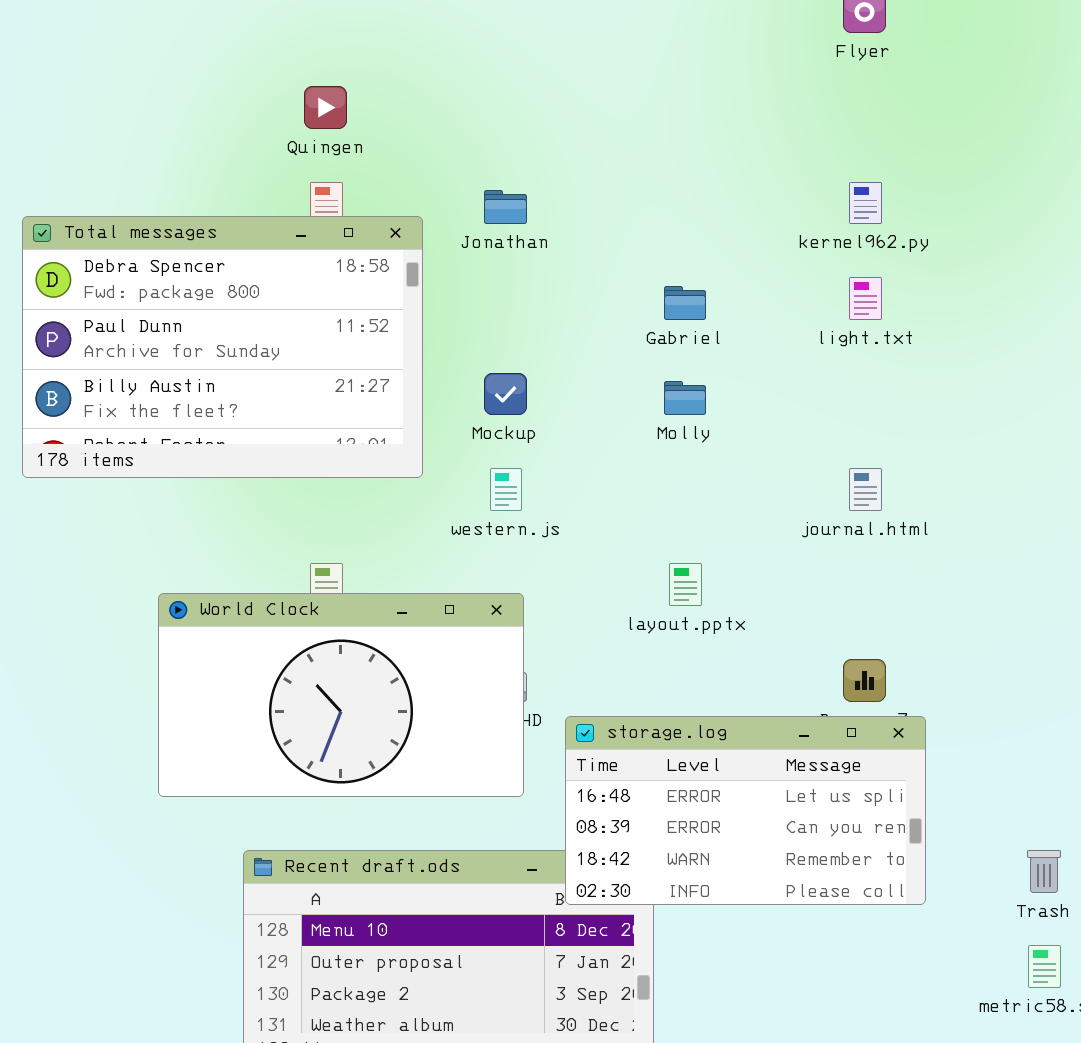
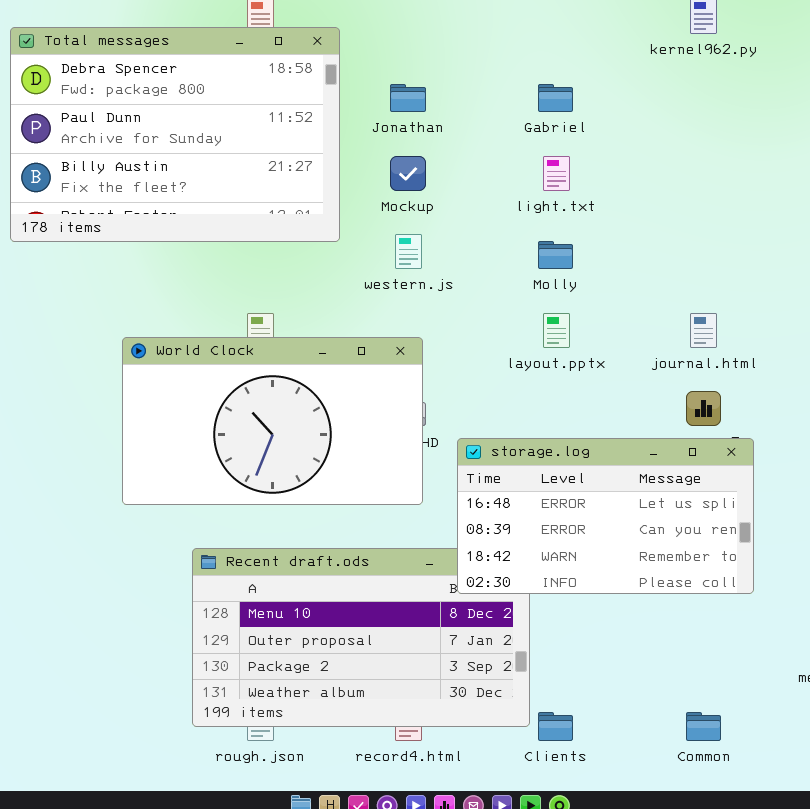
Jonathan: [484,190,527,224] -> [390,84,426,112], moved
light.txt: [849,277,882,320] -> [543,156,570,191], moved
Molly: [664,381,706,415] -> [538,241,573,269], moved
journal.html: [849,468,882,511] -> [690,313,717,348], moved

